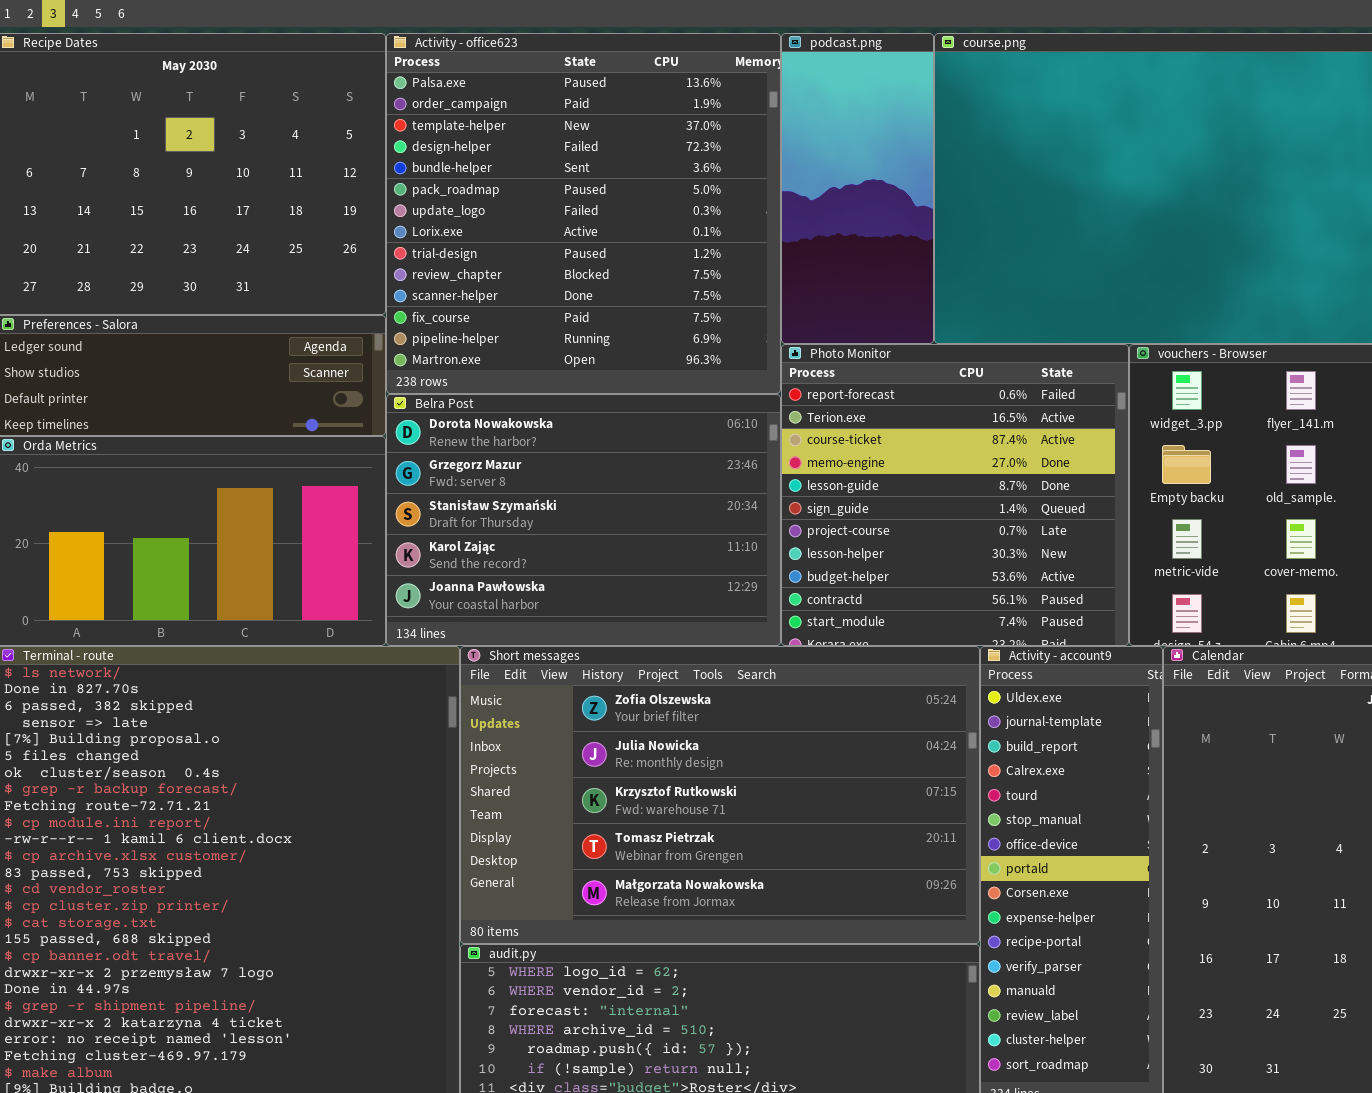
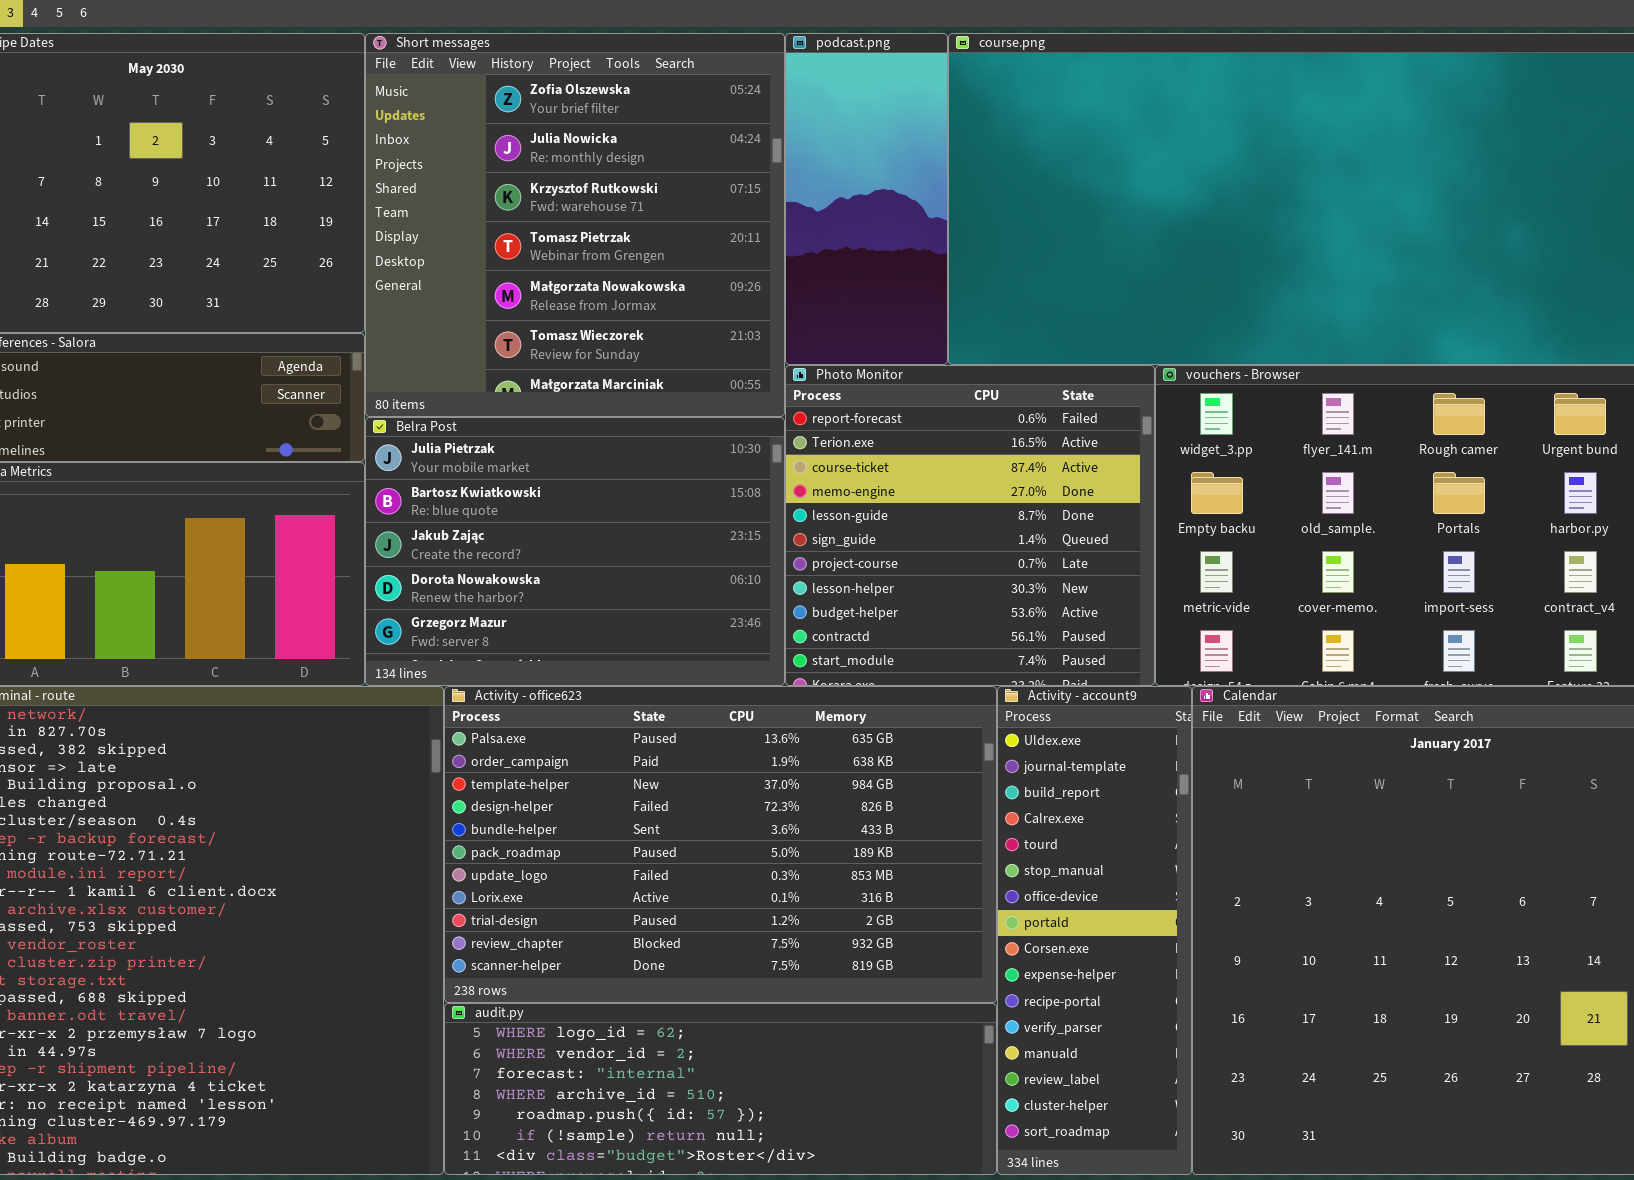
Activity - office623: [386,33,781,394] -> [444,686,997,1003], moved, resized
Belra Post: [386,394,781,646] -> [365,417,785,686], scrolled up 3 rows
Short messages: [460,646,980,944] -> [365,33,785,417], moved, resized

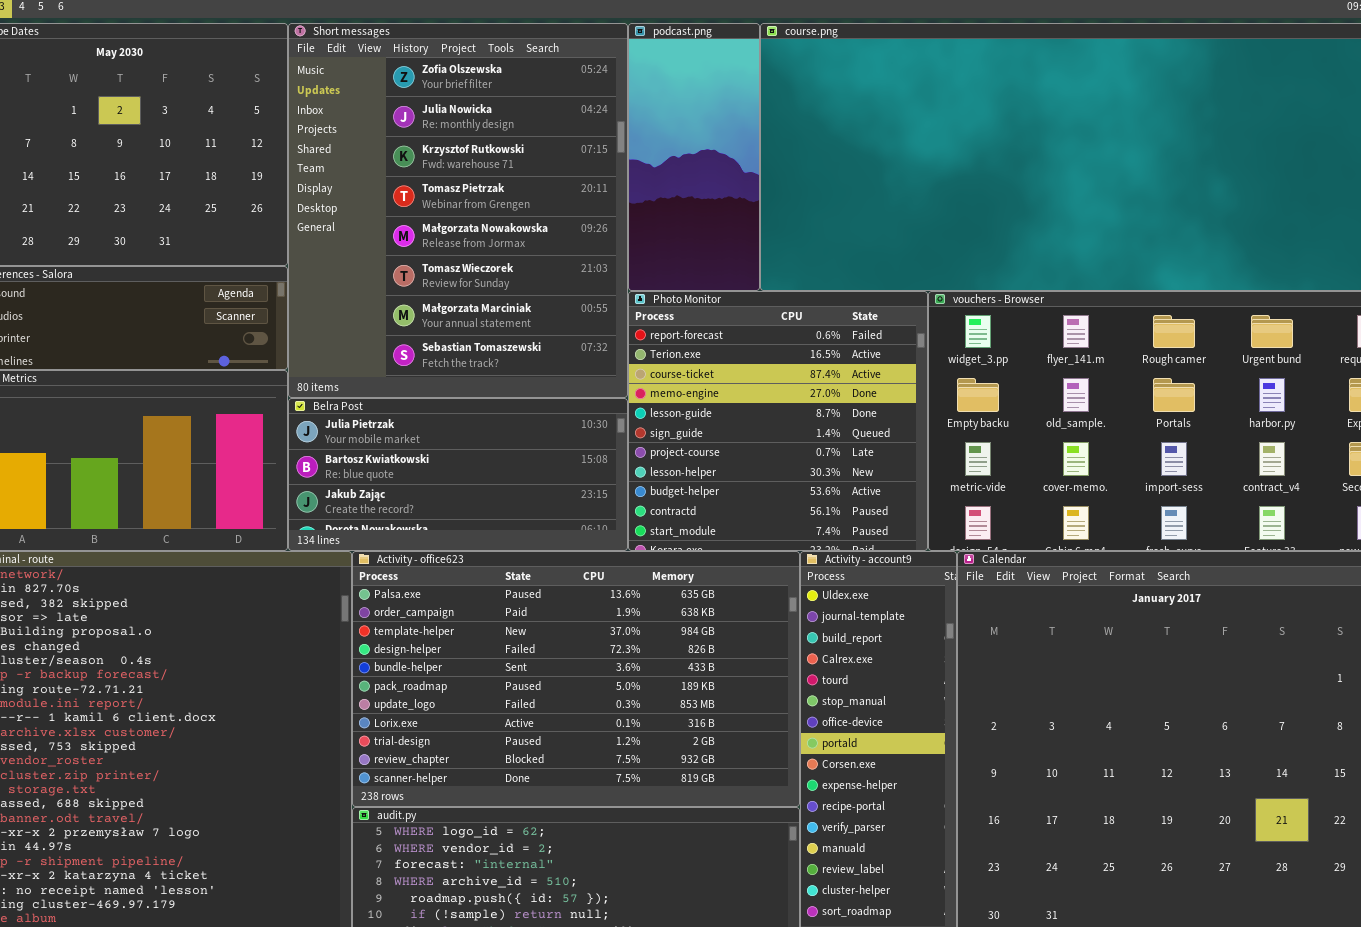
Short messages: [365,33,785,417] -> [288,23,628,398], resized
Belra Post: [365,417,785,686] -> [288,398,628,551], resized

